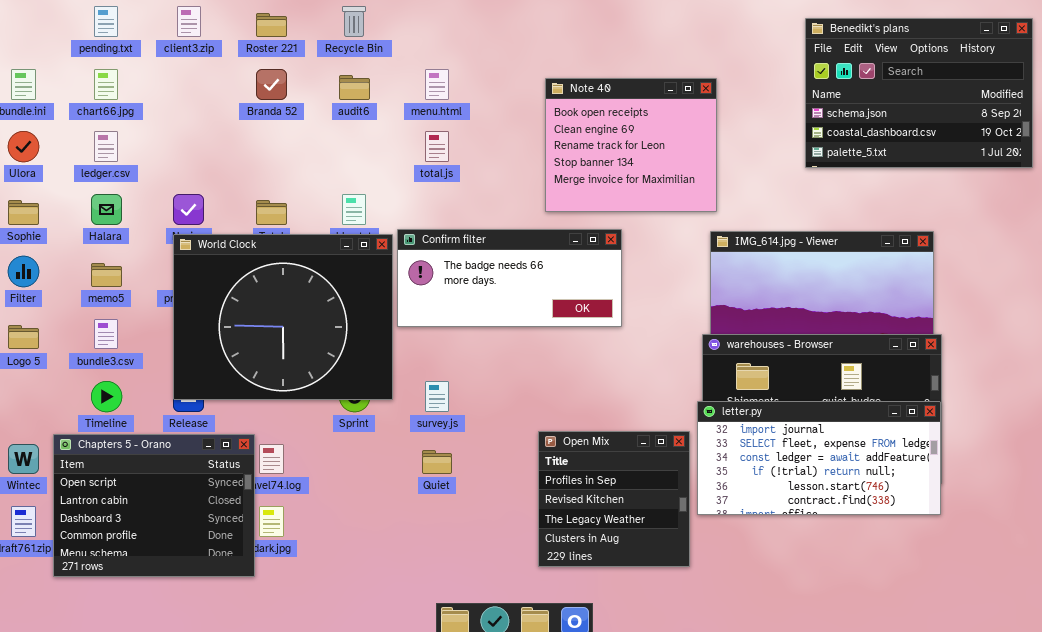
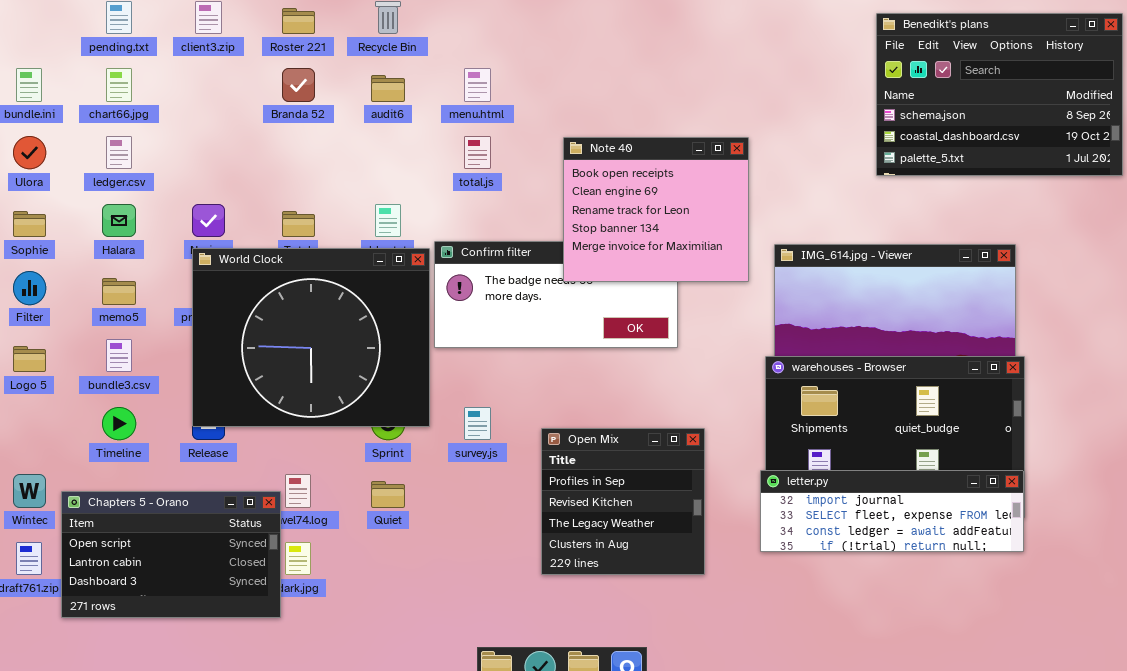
Note 40: [545,78,717,212] -> [563,137,749,282], moved
letter.py: [697,401,941,515] -> [760,470,1024,552], resized
Open Mix: [538,431,690,567] -> [541,428,705,575], moved
Chapters 5 - Orano: [53,434,255,577] -> [61,491,281,618], resized
Quiet: [422,450,452,474] -> [371,481,405,508], moved

